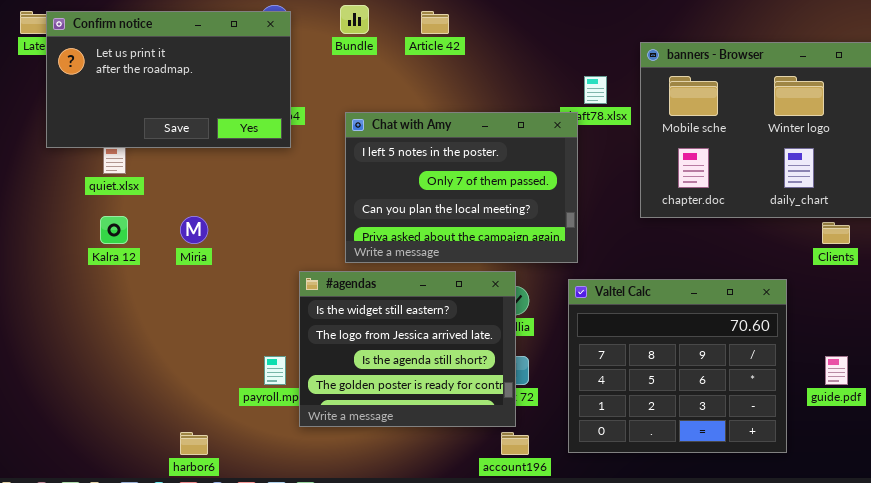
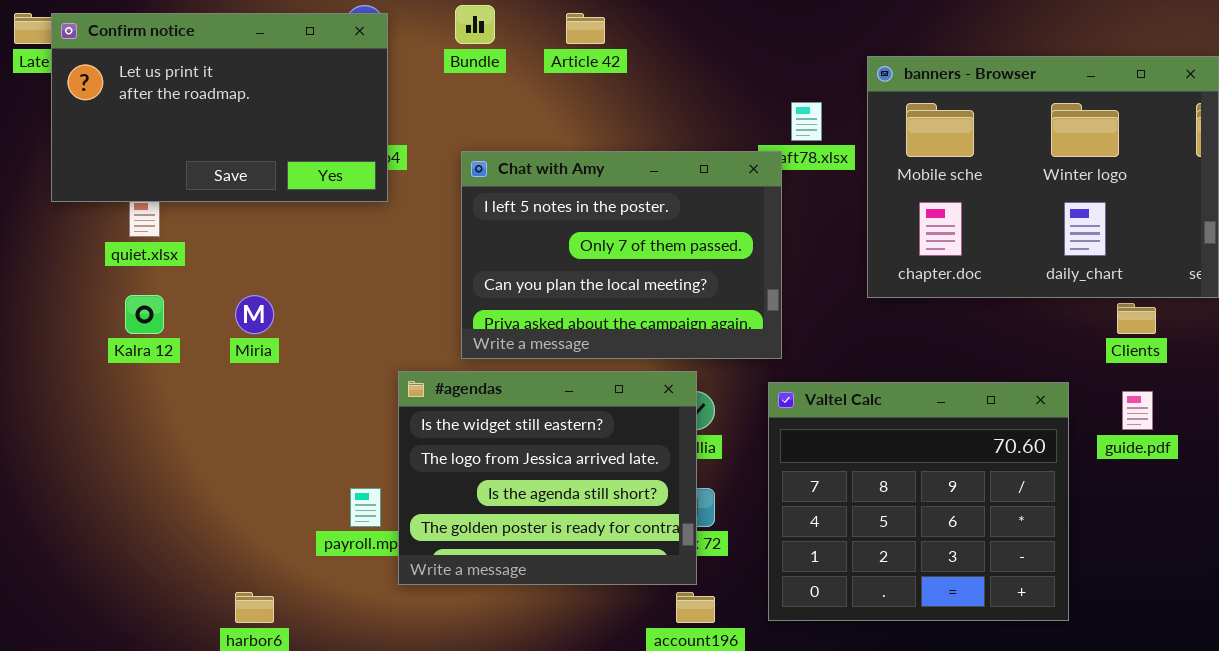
guide.pdf: [825,356,848,385] -> [1122,391,1153,430], moved

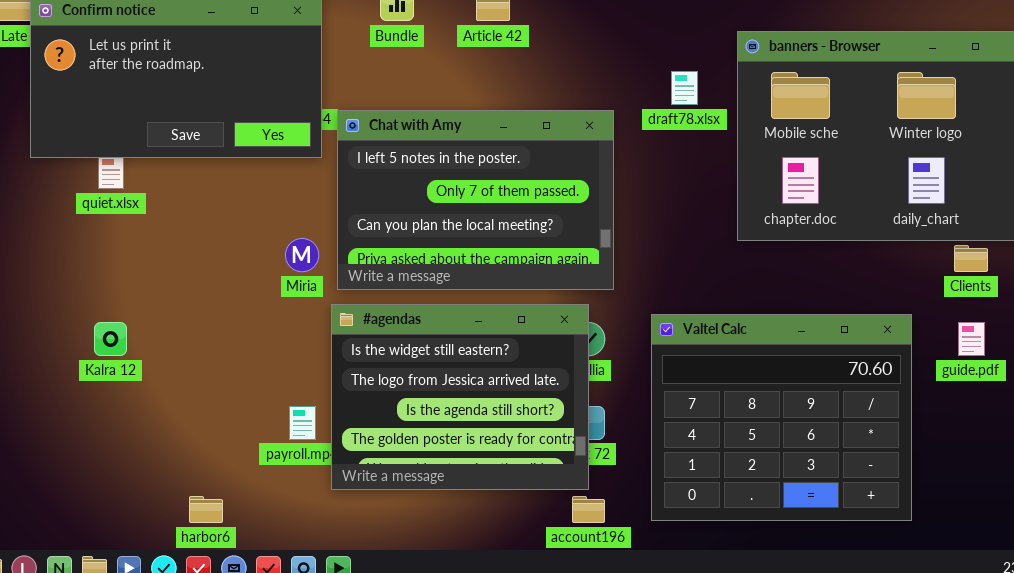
Chat with Amy: [461,151,782,359] -> [337,110,614,290], moved
Kalra 12: [125,295,164,334] -> [94,322,127,356], moved
Miria: [235,295,274,334] -> [285,238,319,272], moved

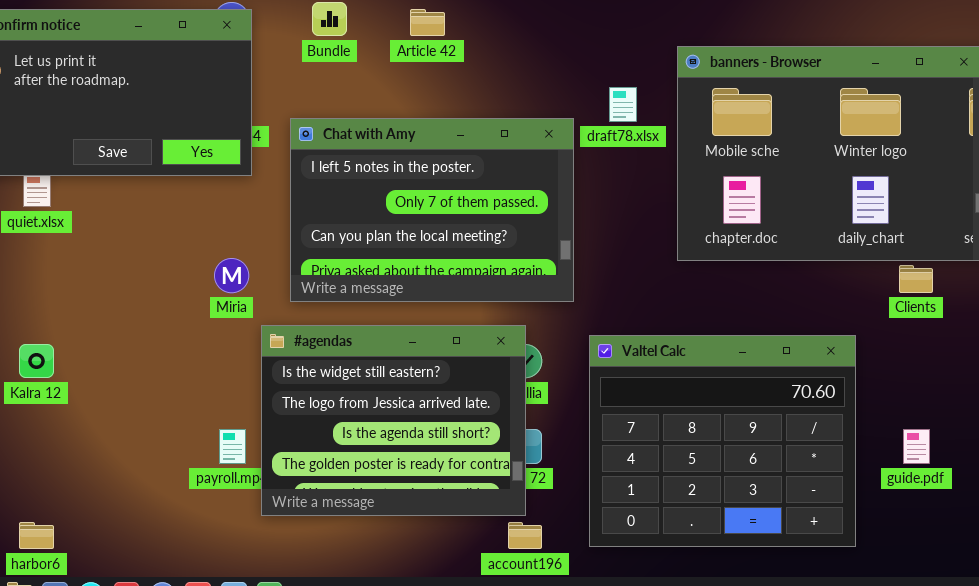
Chat with Amy: [337,110,614,290] -> [290,118,574,302], moved
guide.pdf: [958,322,985,356] -> [903,429,930,464], moved
harbor6: [189,496,223,523] -> [19,522,54,549], moved

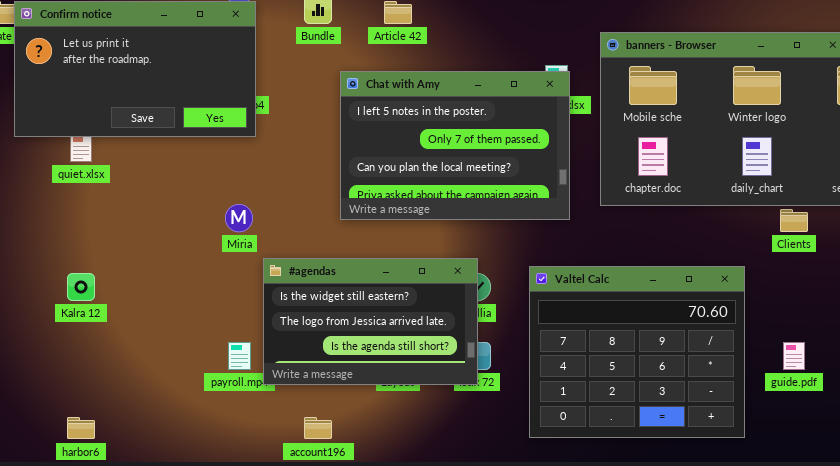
Chat with Amy: [290,118,574,302] -> [340,71,570,220], moved
#agendas: [261,325,526,516] -> [263,258,478,385], resized
account196: [508,522,542,549] -> [304,417,332,439], moved

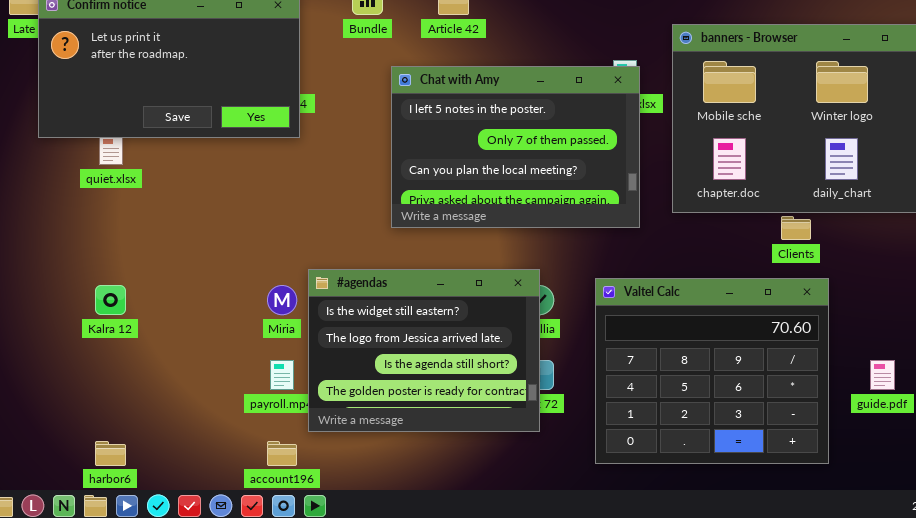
Miria: [225,204,253,232] -> [267,285,297,315], moved
Clients: [780,209,808,232] -> [781,216,811,240], moved
#agendas: [263,258,478,385] -> [308,269,540,432], resized
account196: [304,417,332,439] -> [267,441,297,466], moved

